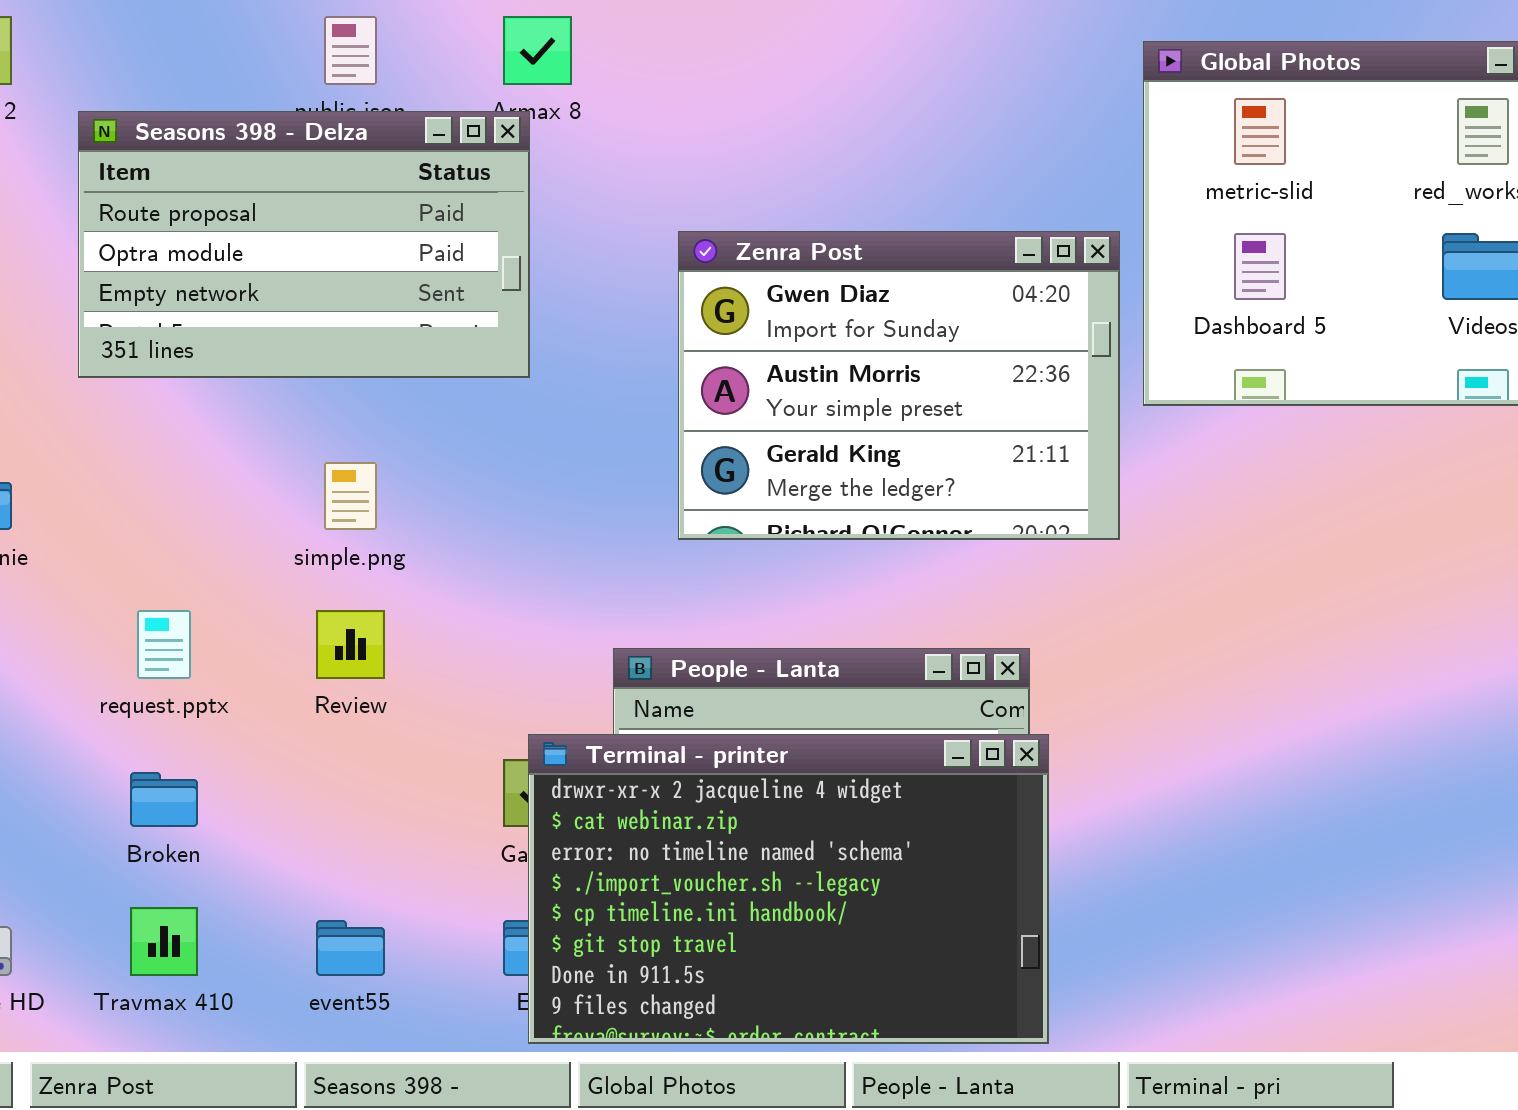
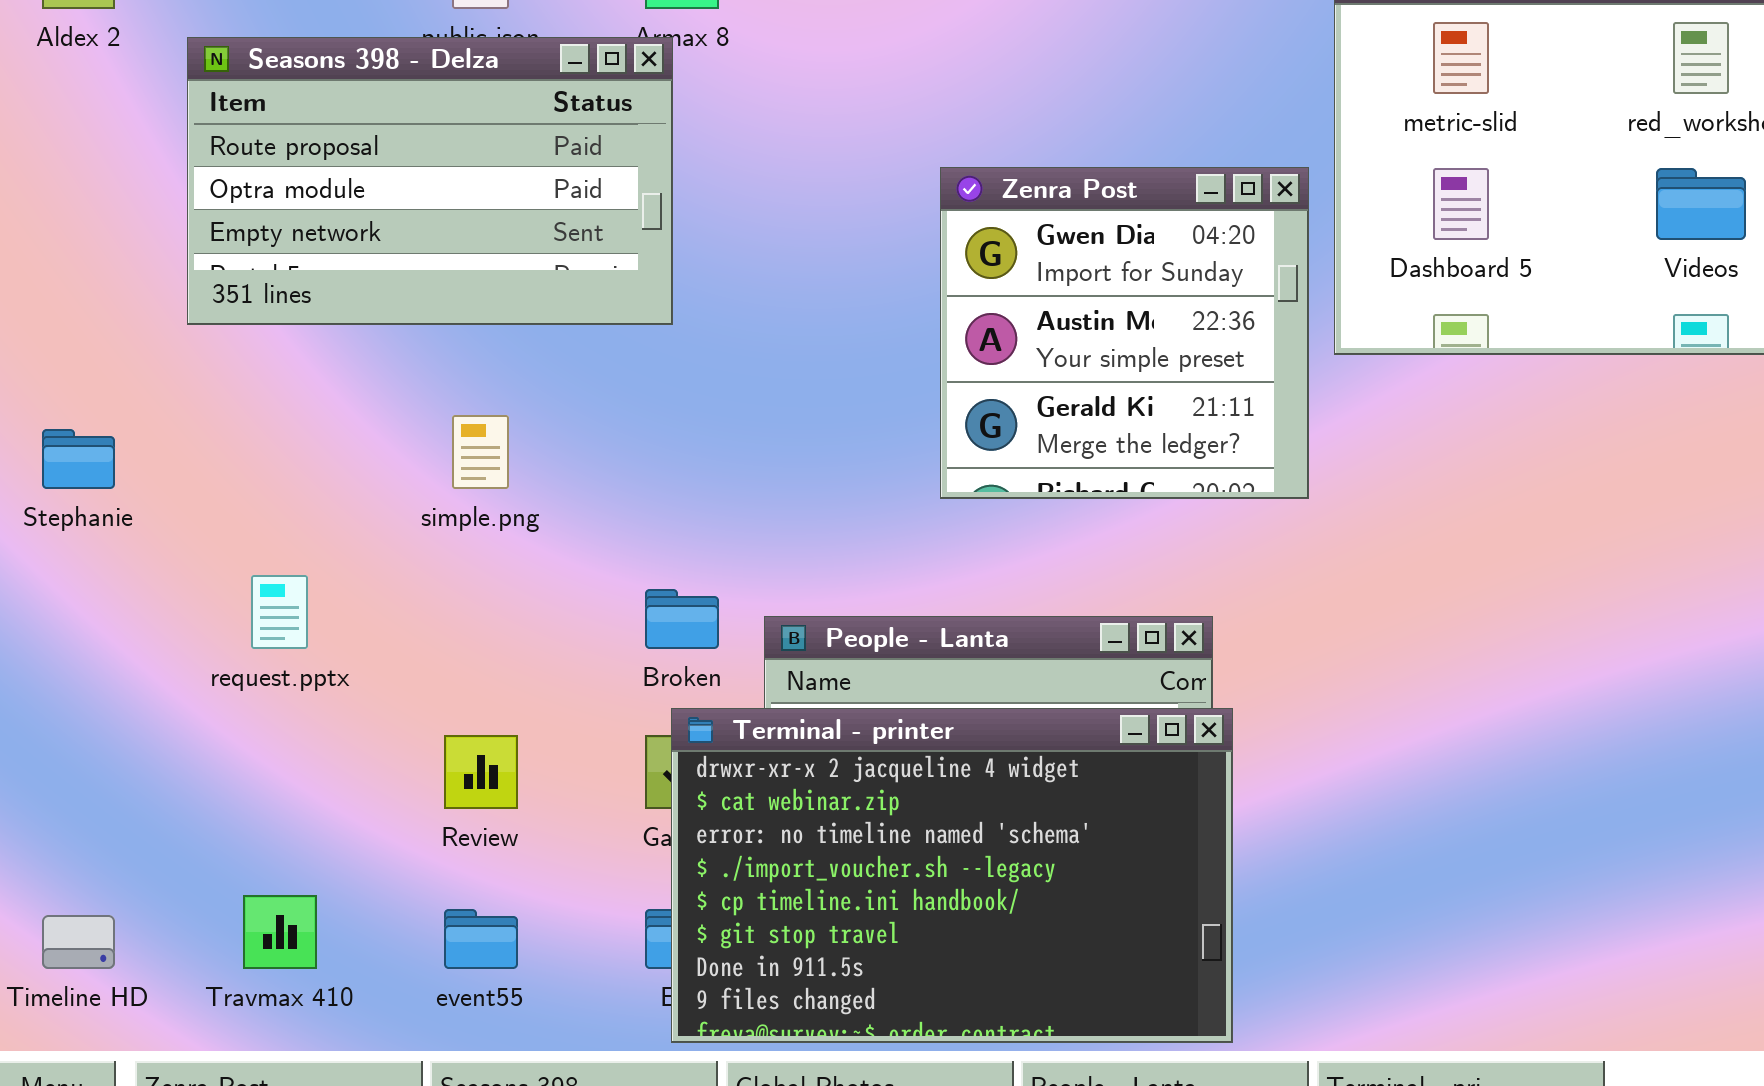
Zenra Post: [678,231,1120,540] -> [940,167,1309,499], resized
Review: [316,610,385,679] -> [444,735,518,809], moved
Broken: [130,772,198,827] -> [645,589,719,649], moved

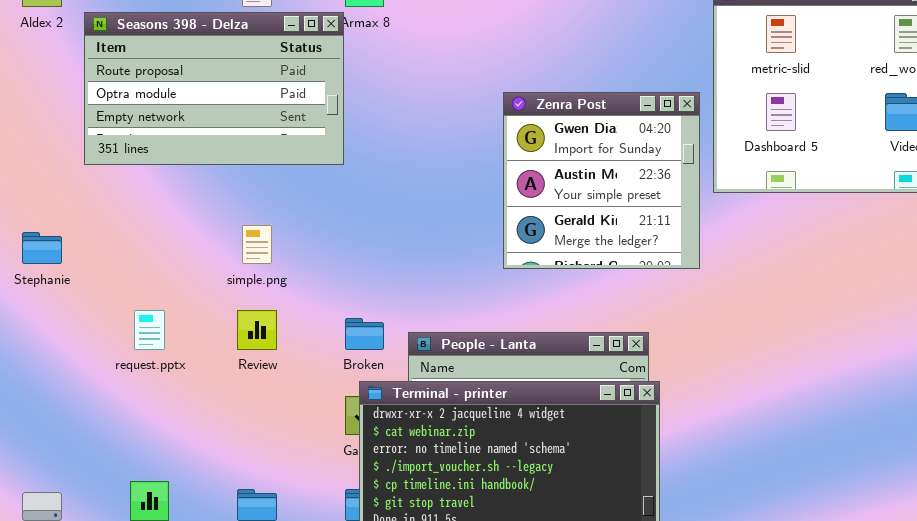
Seasons 398 - Delza: [187,37,673,325] -> [84,12,344,165], moved
Review: [444,735,518,809] -> [237,310,277,350], moved

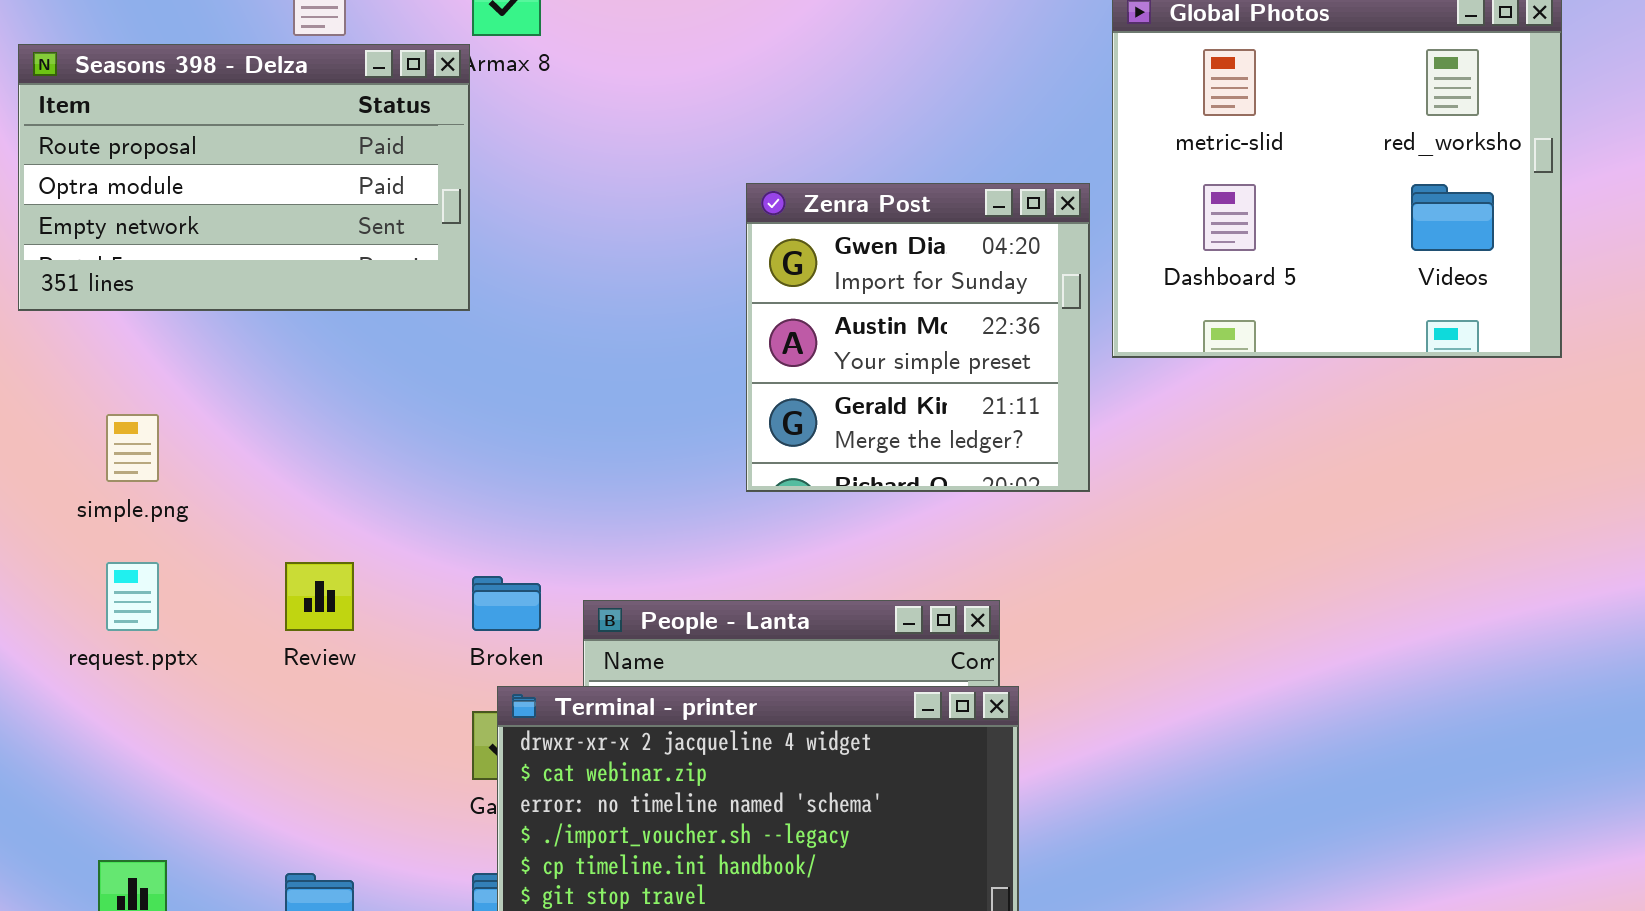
simple.png: [242,225,272,264] -> [106,414,159,482], moved

